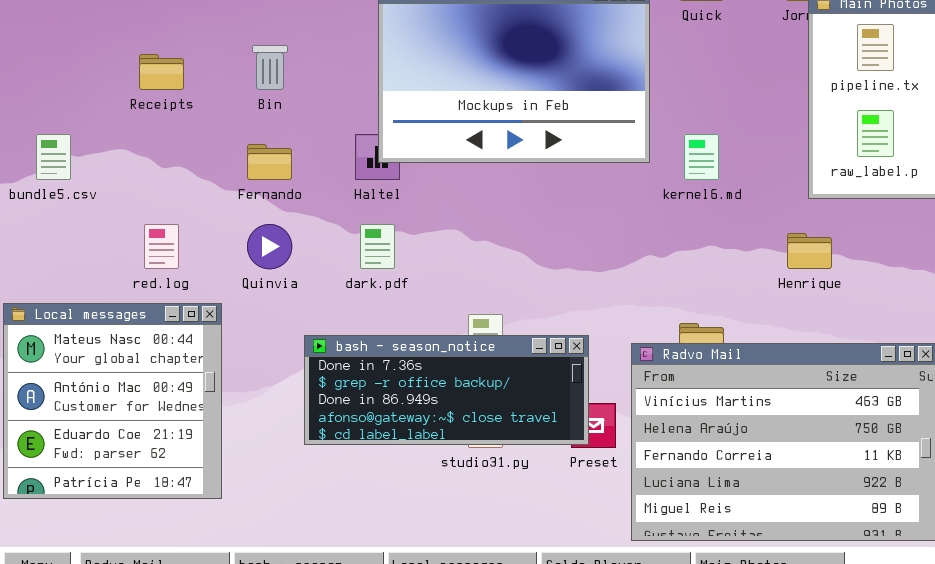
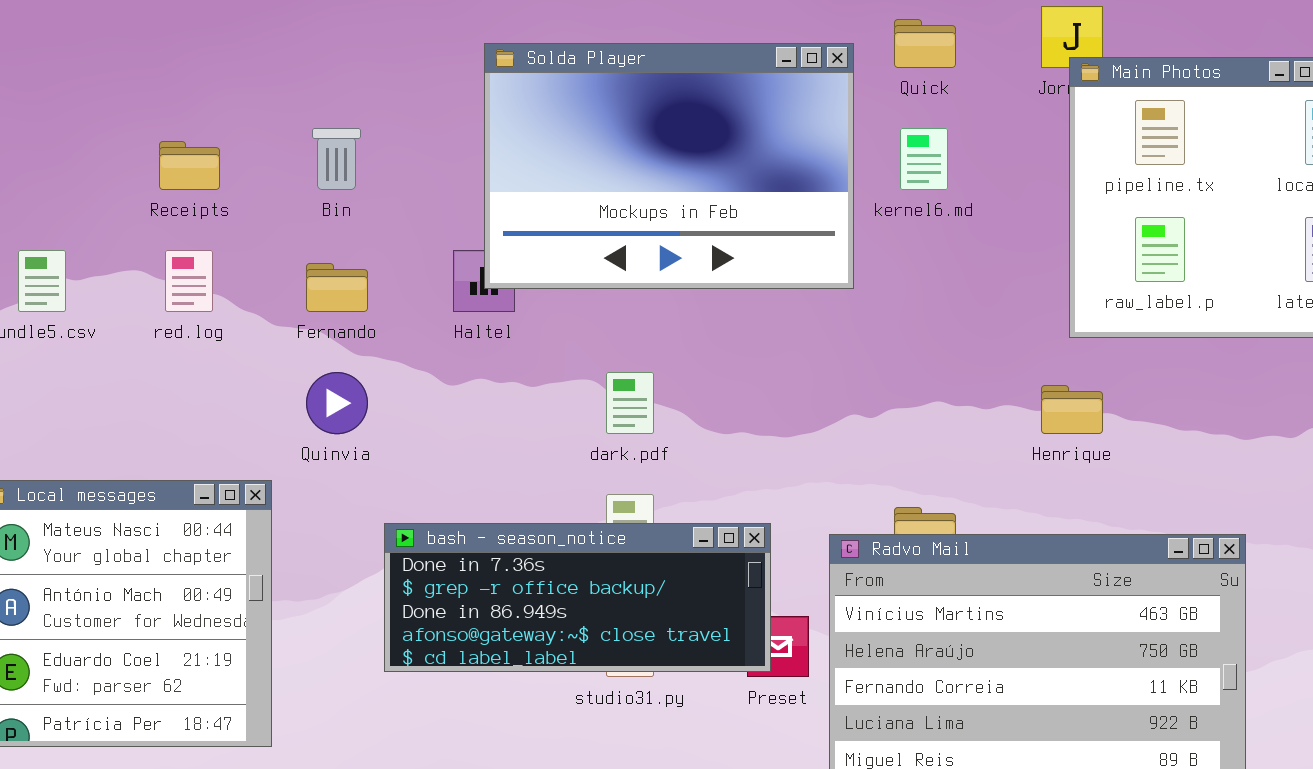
kernel6.md: [684,134,719,180] -> [900,128,948,190], moved
red.log: [144,224,179,269] -> [165,250,213,312], moved
dark.pdf: [360,224,395,269] -> [606,372,654,434], moved

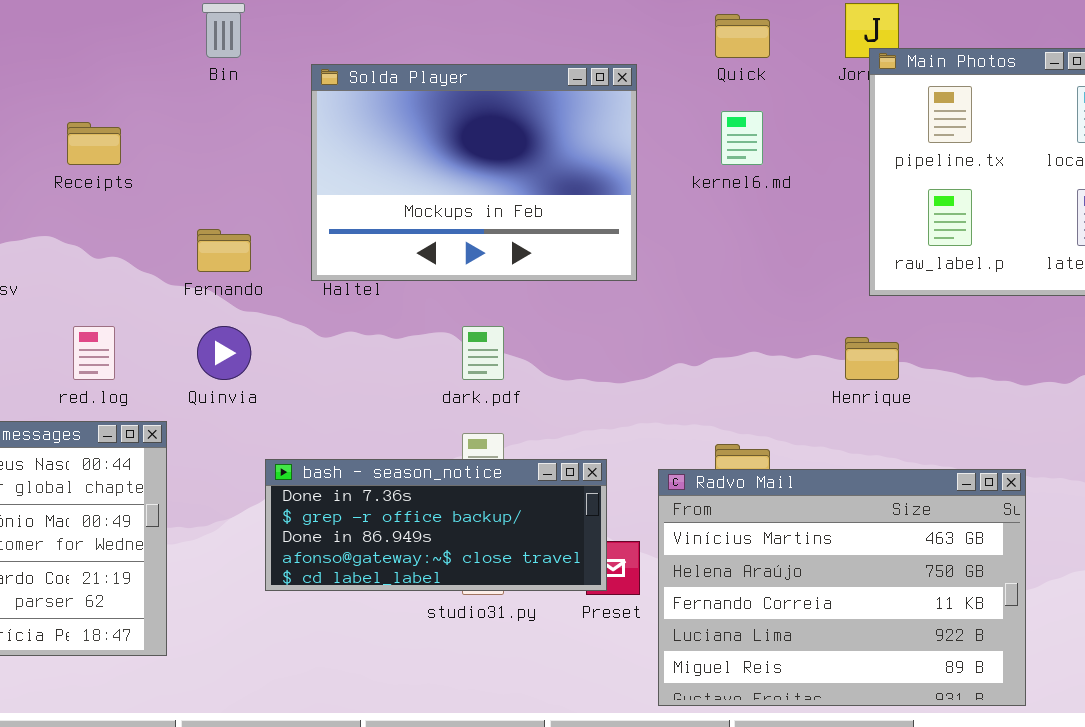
Solda Player: [484,43,854,289] -> [311,64,637,281], moved
Bin: [312,128,361,190] -> [202,3,245,58], moved
red.log: [165,250,213,312] -> [73,326,115,380], moved

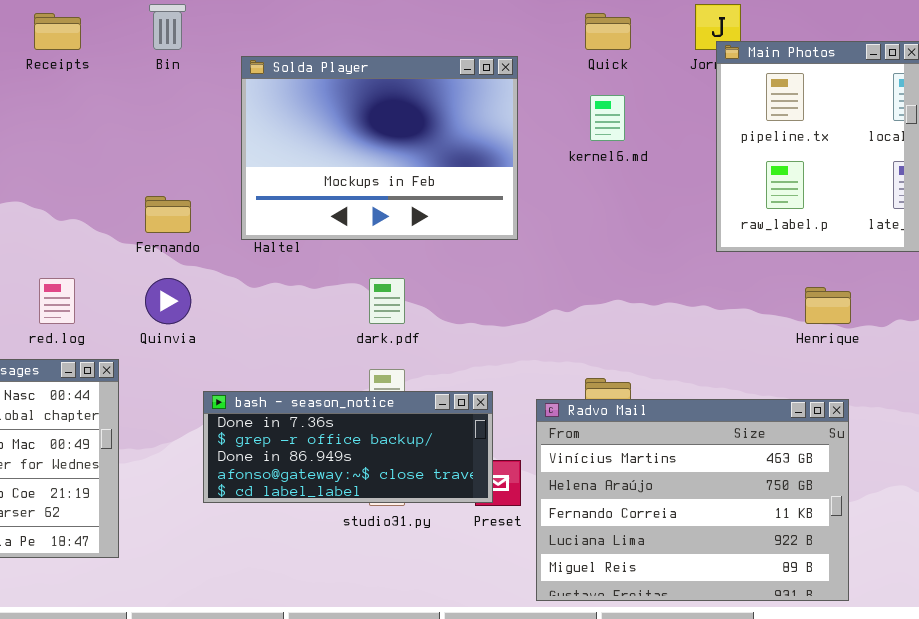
Receipts: [67,122,121,165] -> [34,13,81,50], moved
Henrique: [845,337,899,380] -> [805,287,851,324], moved

